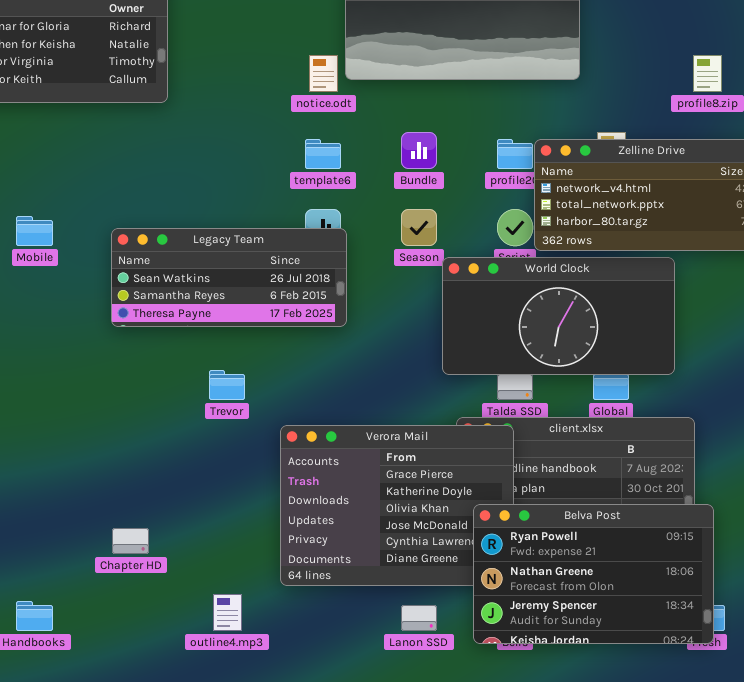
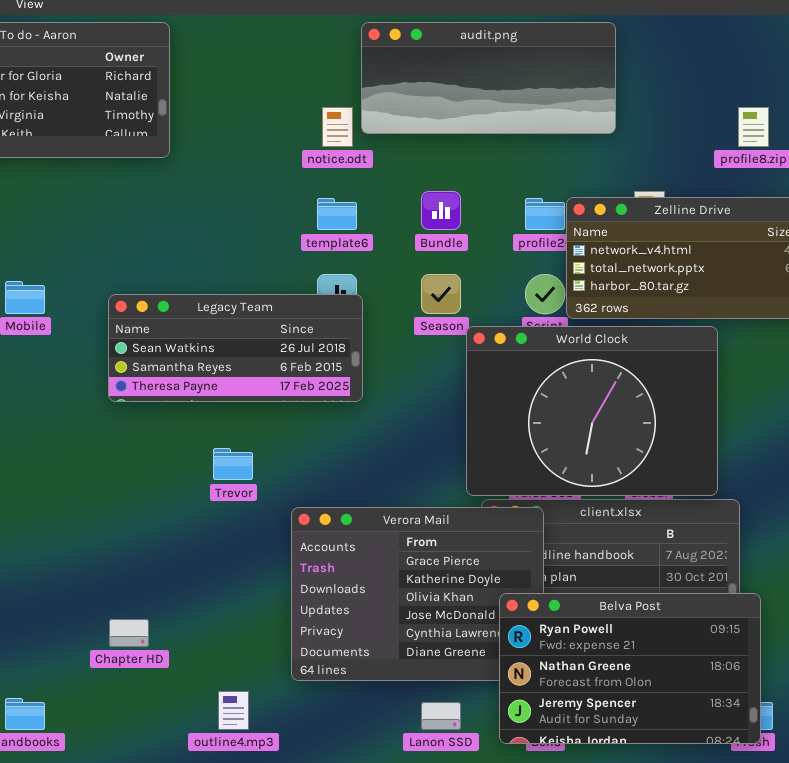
World Clock: [442,257,675,375] -> [466,326,718,496], resized

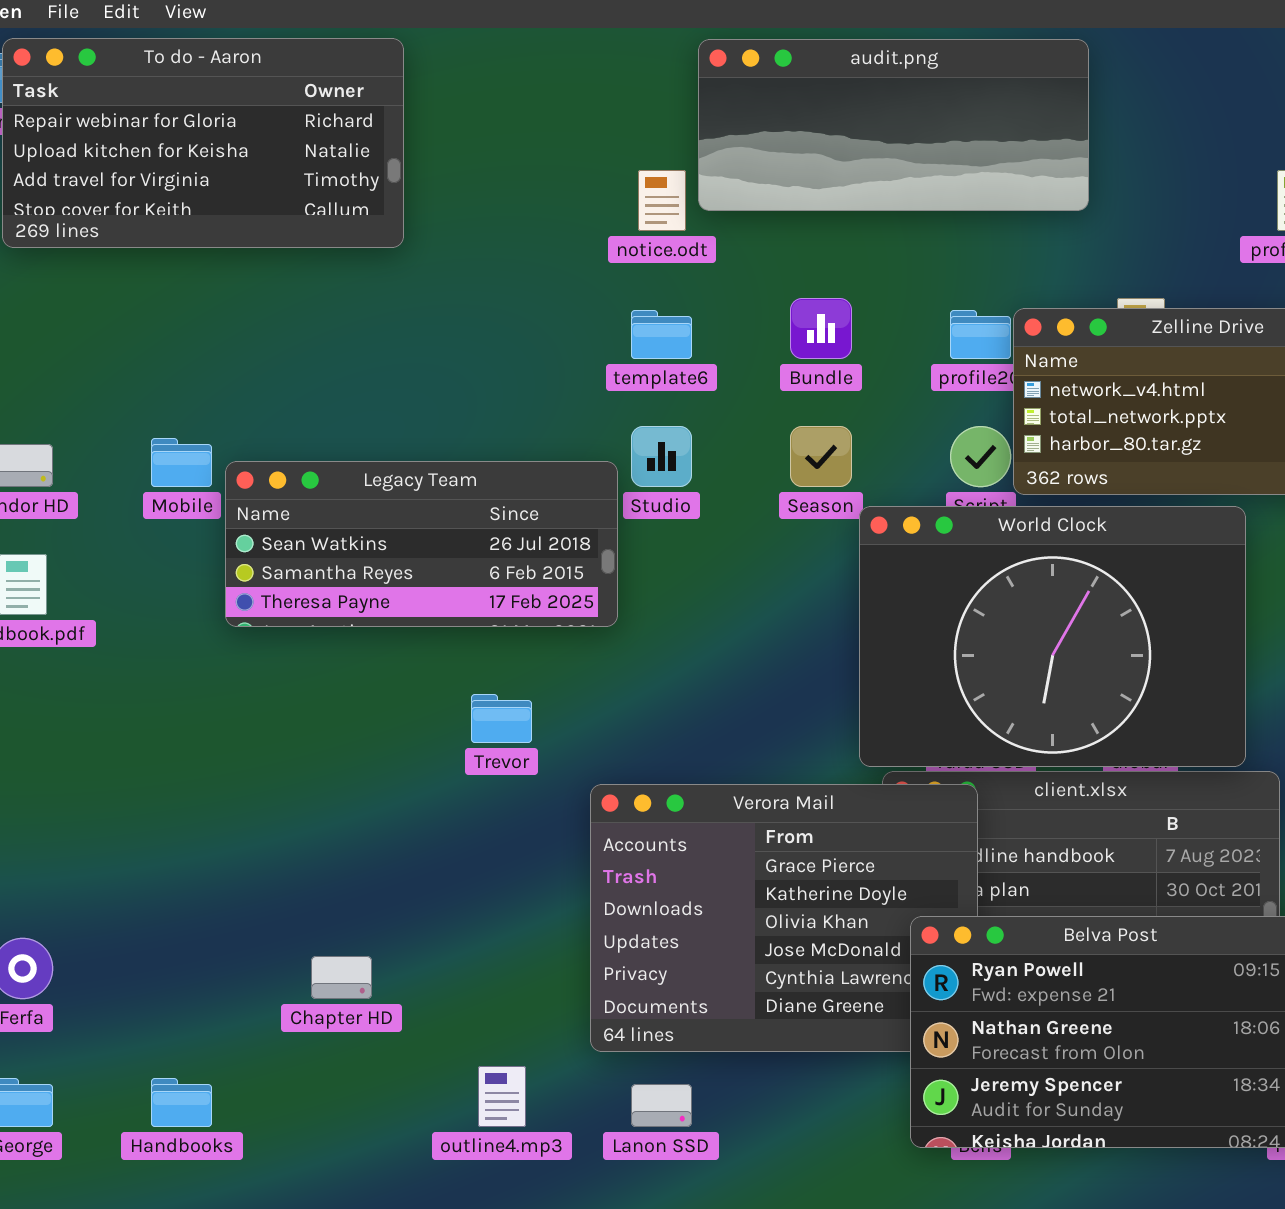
Legacy Team: [108,294,363,402] -> [225,461,618,627], moved
Lanon SSD: [421,702,461,730] -> [631,1084,692,1127], moved

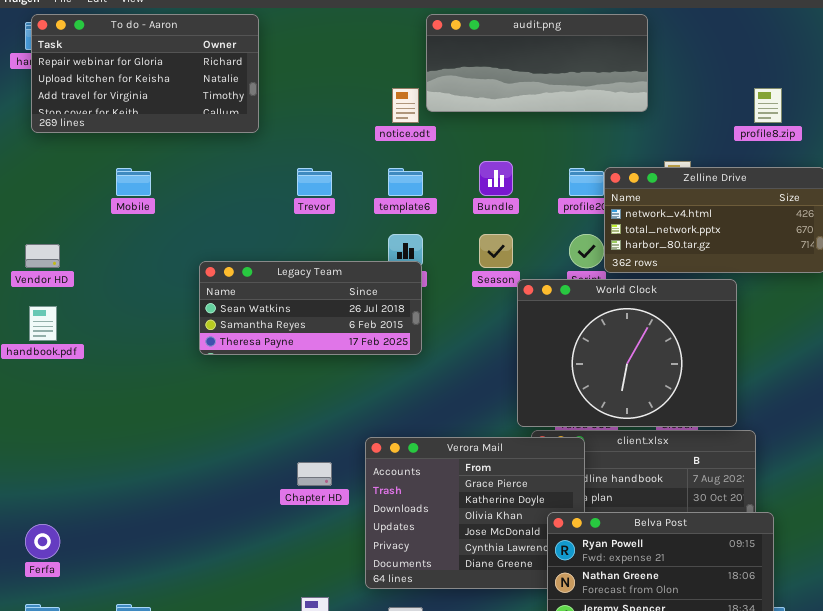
Mobile: [151,438,212,487] -> [116,168,151,196], moved
Legacy Team: [225,461,618,627] -> [199,261,422,355], moved
Trevor: [471,694,532,743] -> [297,168,332,196], moved
Chapter HD: [311,956,372,999] -> [297,462,332,486], moved

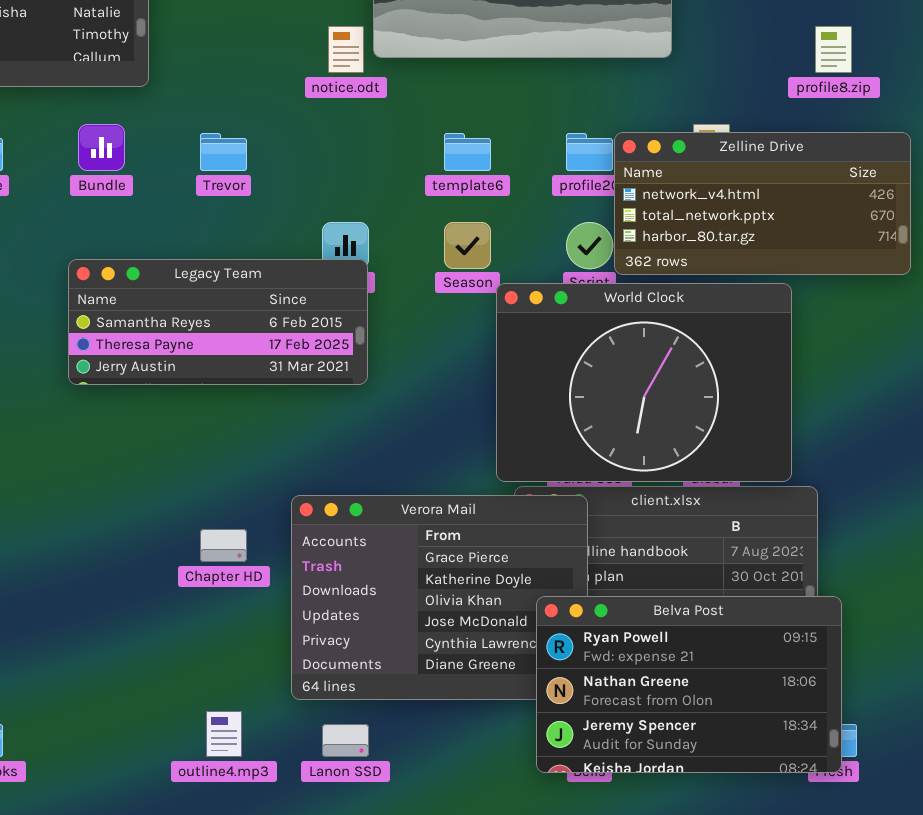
Bundle: [479,161,513,196] -> [78,124,125,171], moved
template6: [388,168,423,196] -> [444,133,491,171], moved
Legacy Team: [199,261,422,355] -> [68,259,368,385], scrolled down 1 row

